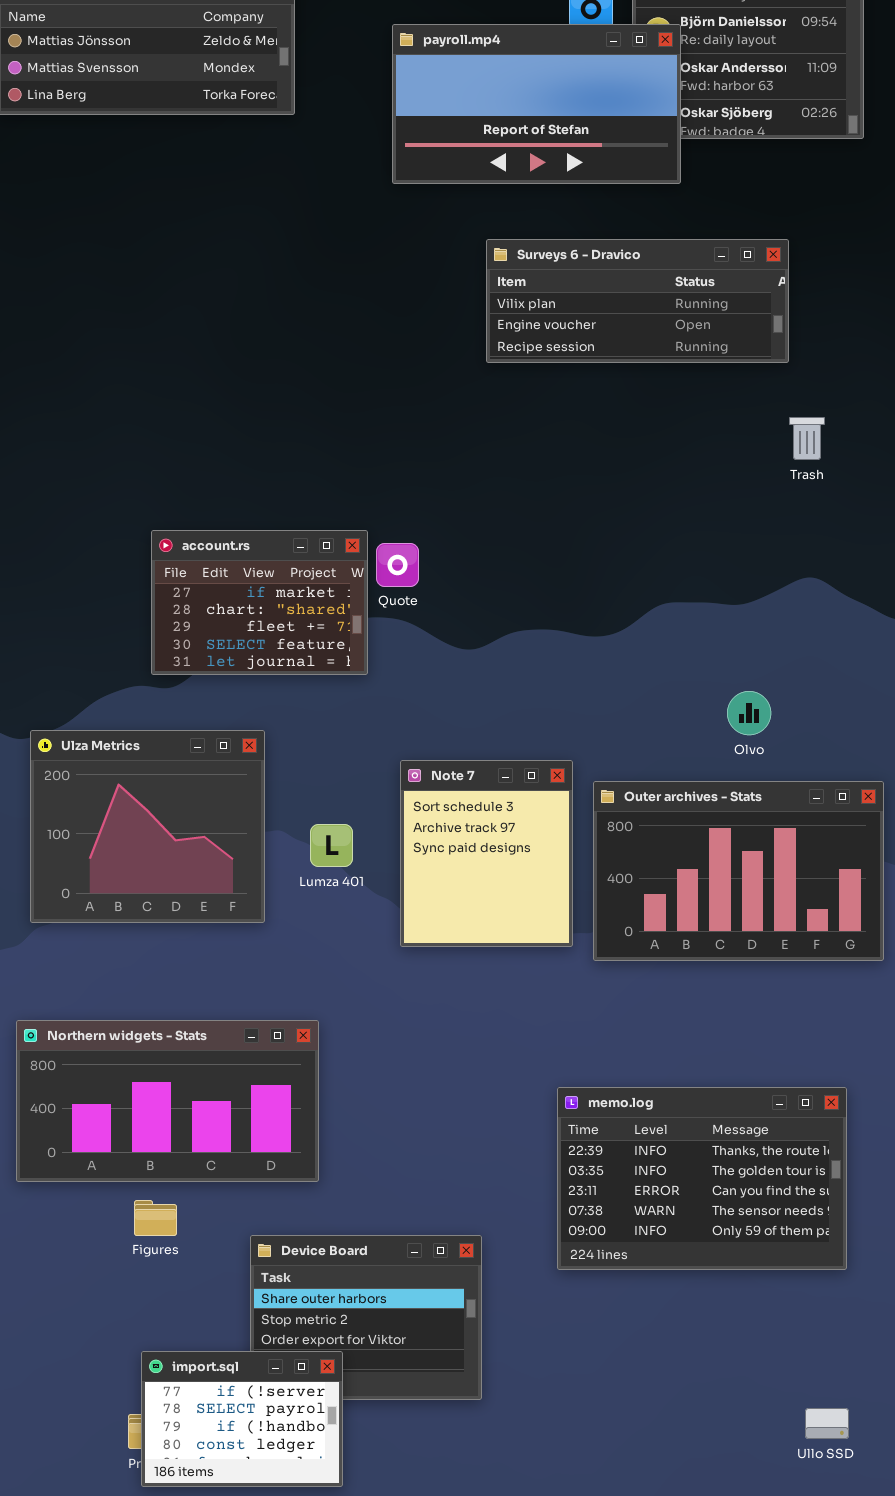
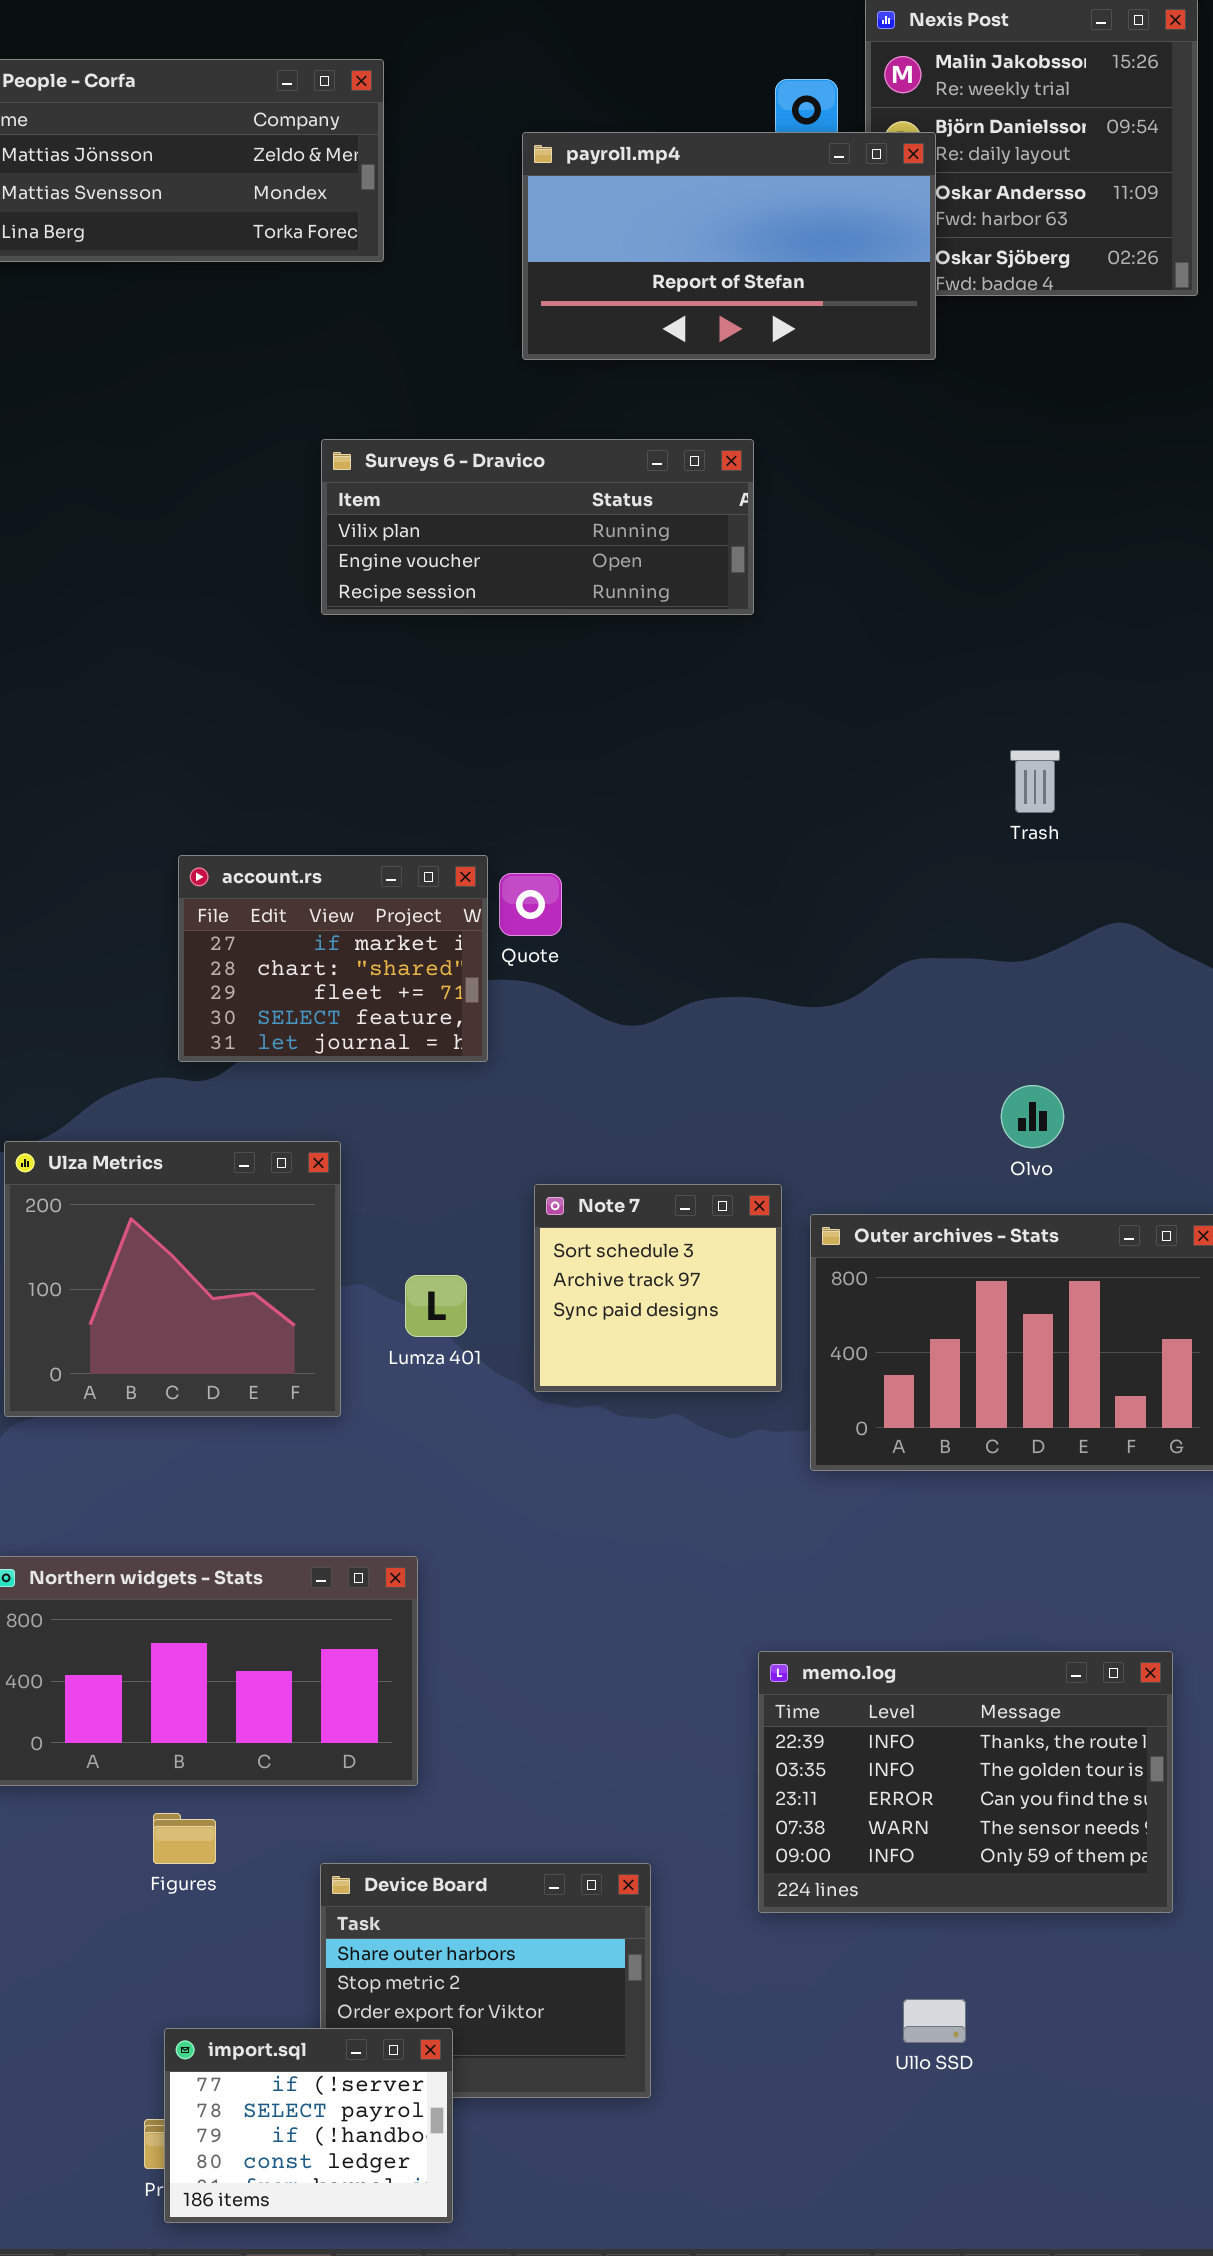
Surveys 6 - Dravico: [486,239,789,363] -> [321,439,754,615], moved
Trash: [789,417,825,460] -> [1010,750,1060,813], moved
Note 7: [400,760,573,947] -> [534,1184,782,1392], resized
Ullo SSD: [805,1408,849,1439] -> [903,1999,966,2043], moved

